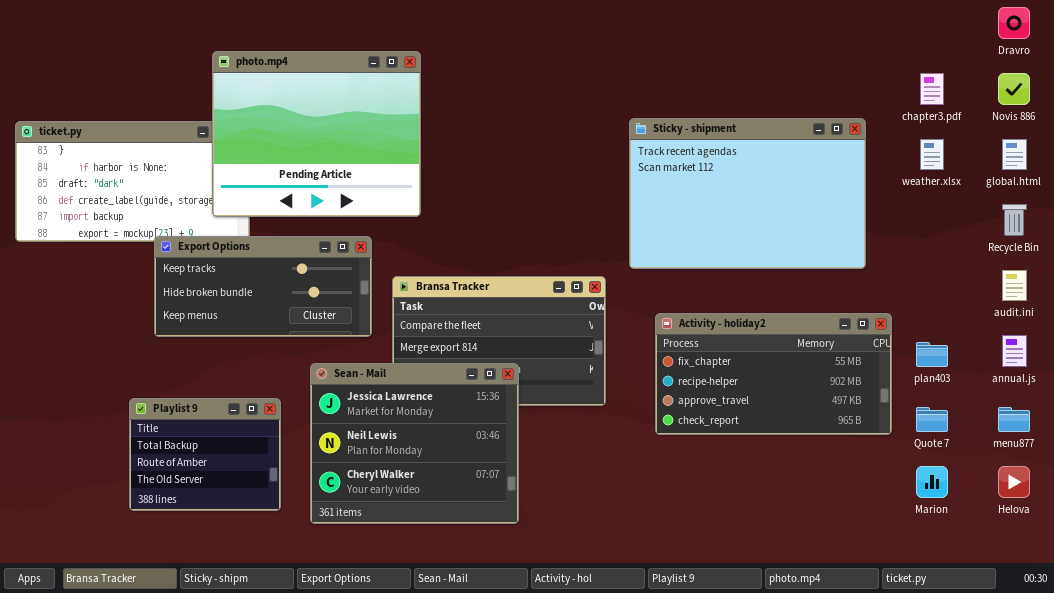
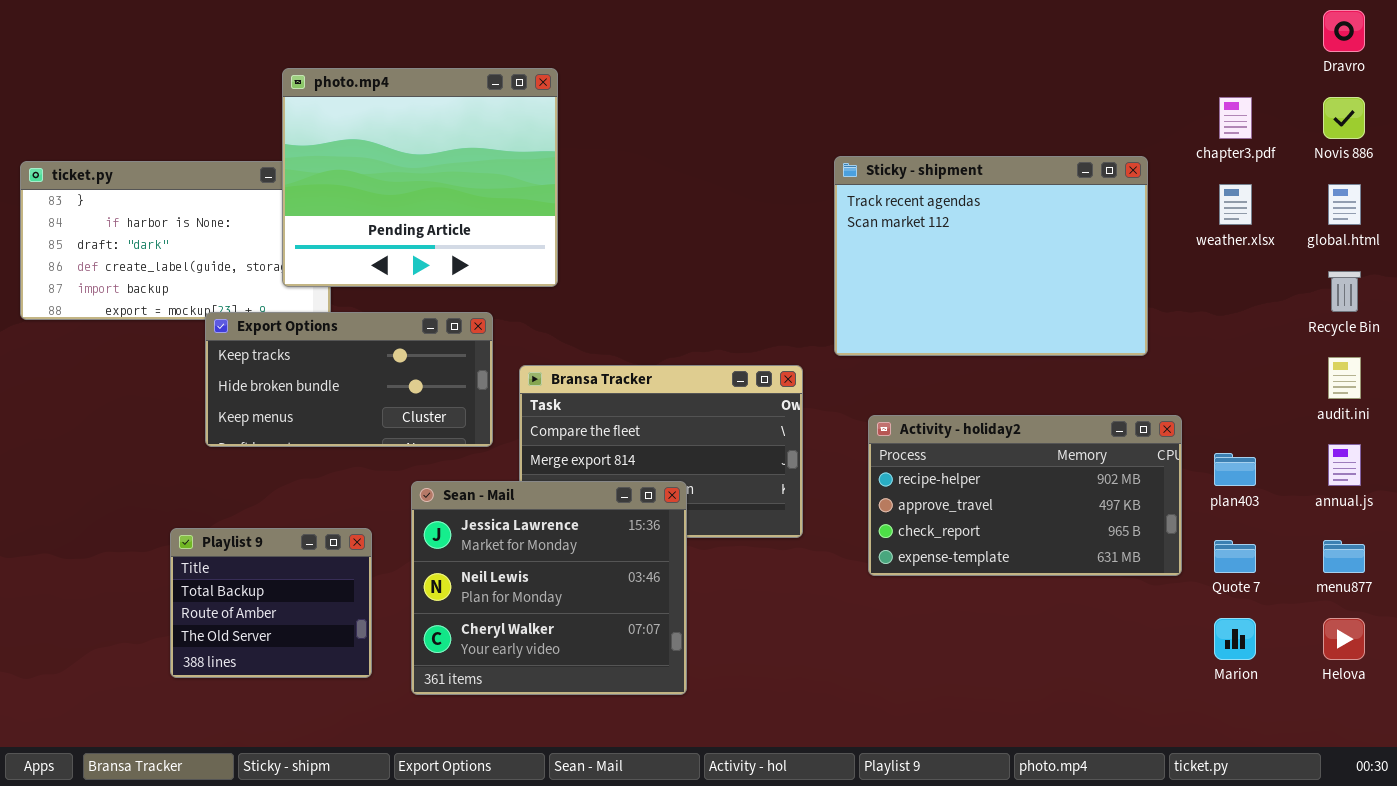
Activity - holiday2: [655,313,892,435] -> [868,415,1182,576], scrolled down 1 row

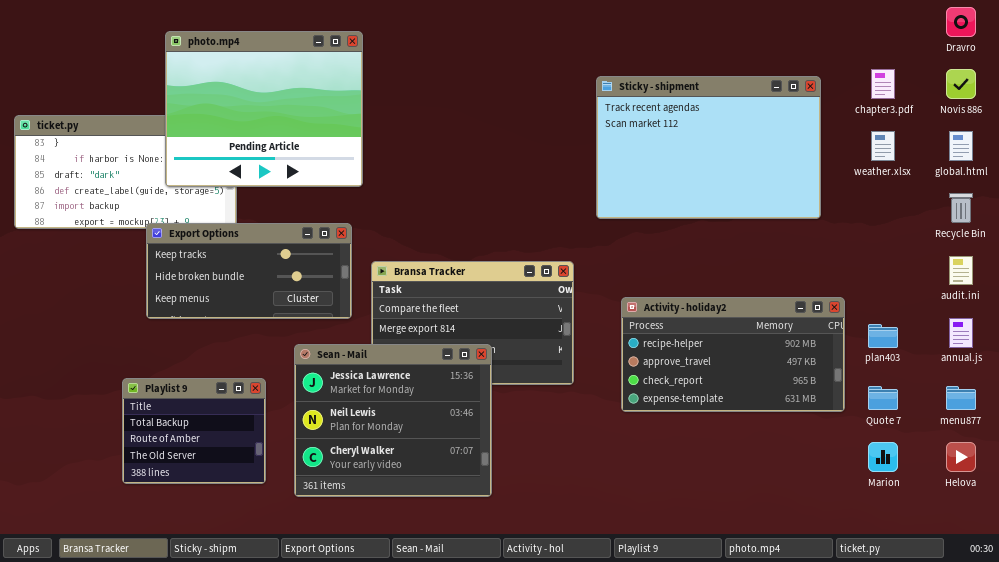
photo.mp4: [282,68,558,287] -> [165,31,363,187], moved
Sticky - shipment: [834,156,1148,356] -> [596,76,821,219], moved

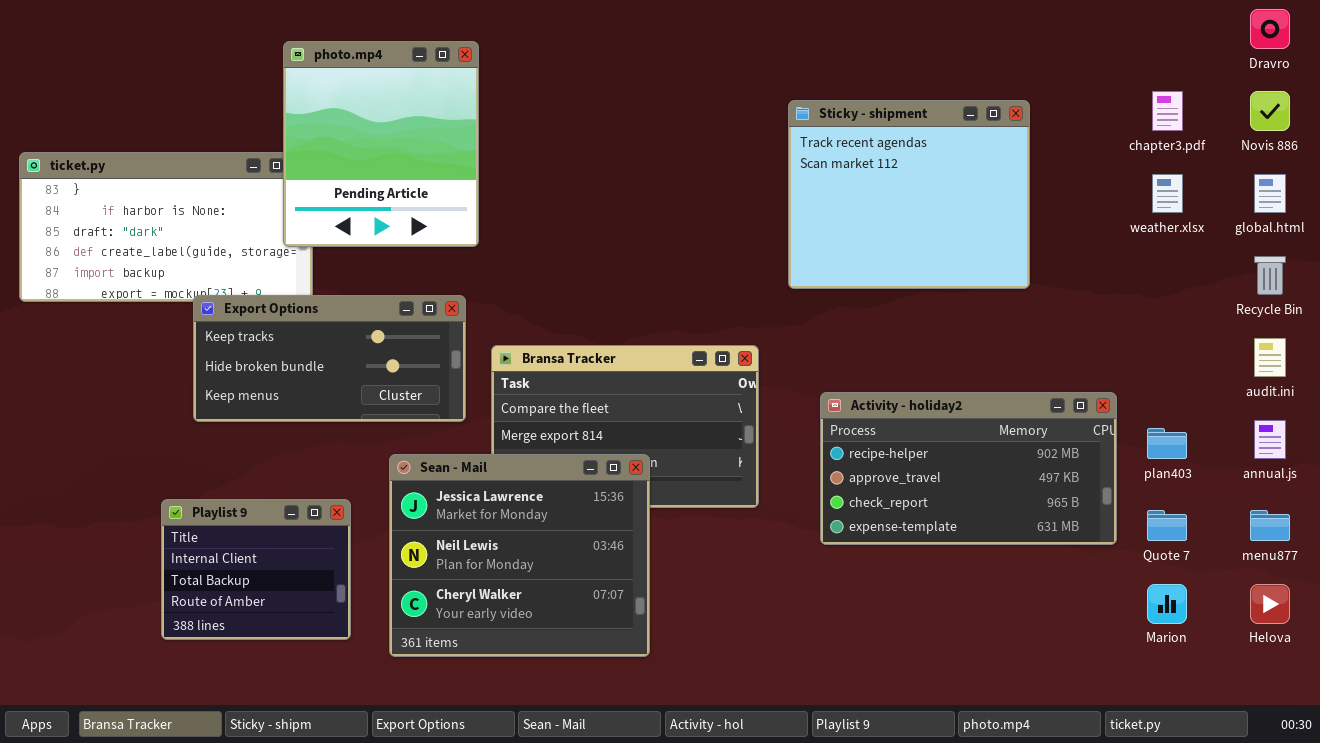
photo.mp4: [165,31,363,187] -> [283,41,479,247], resized
Sticky - shipment: [596,76,821,219] -> [788,100,1030,289], resized
Playlist 9: [122,378,266,484] -> [161,499,351,640], scrolled up 1 row

